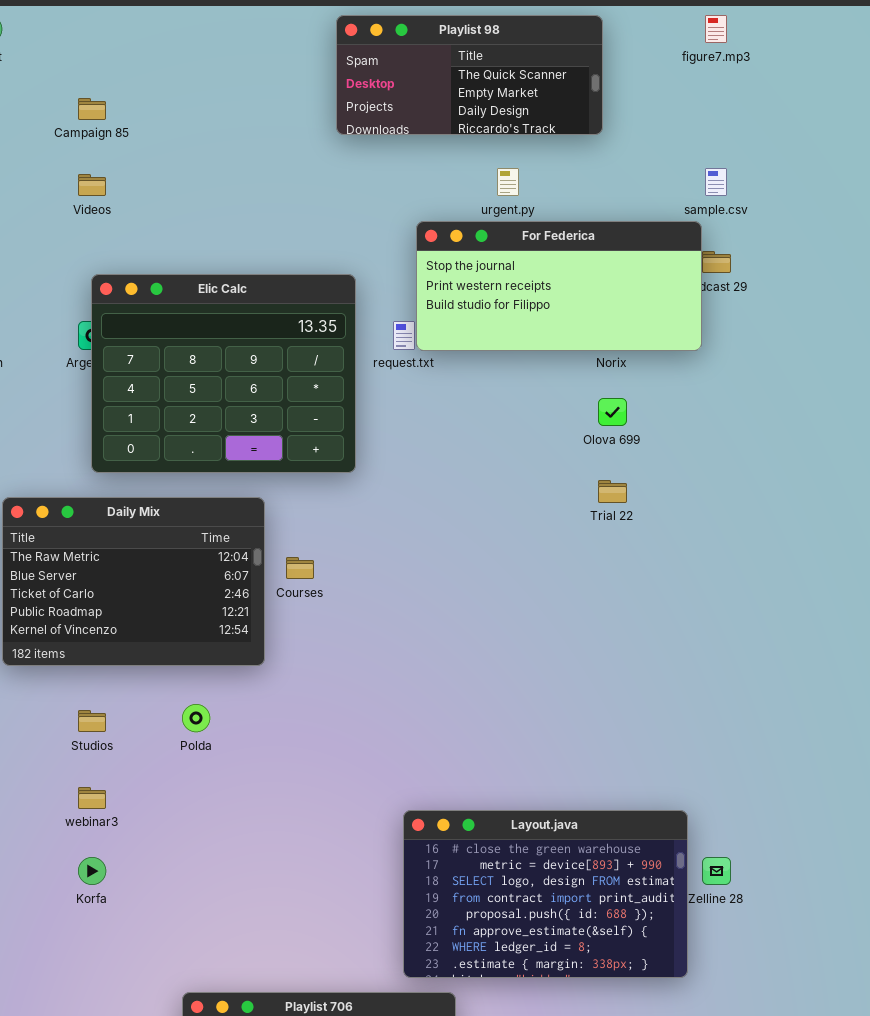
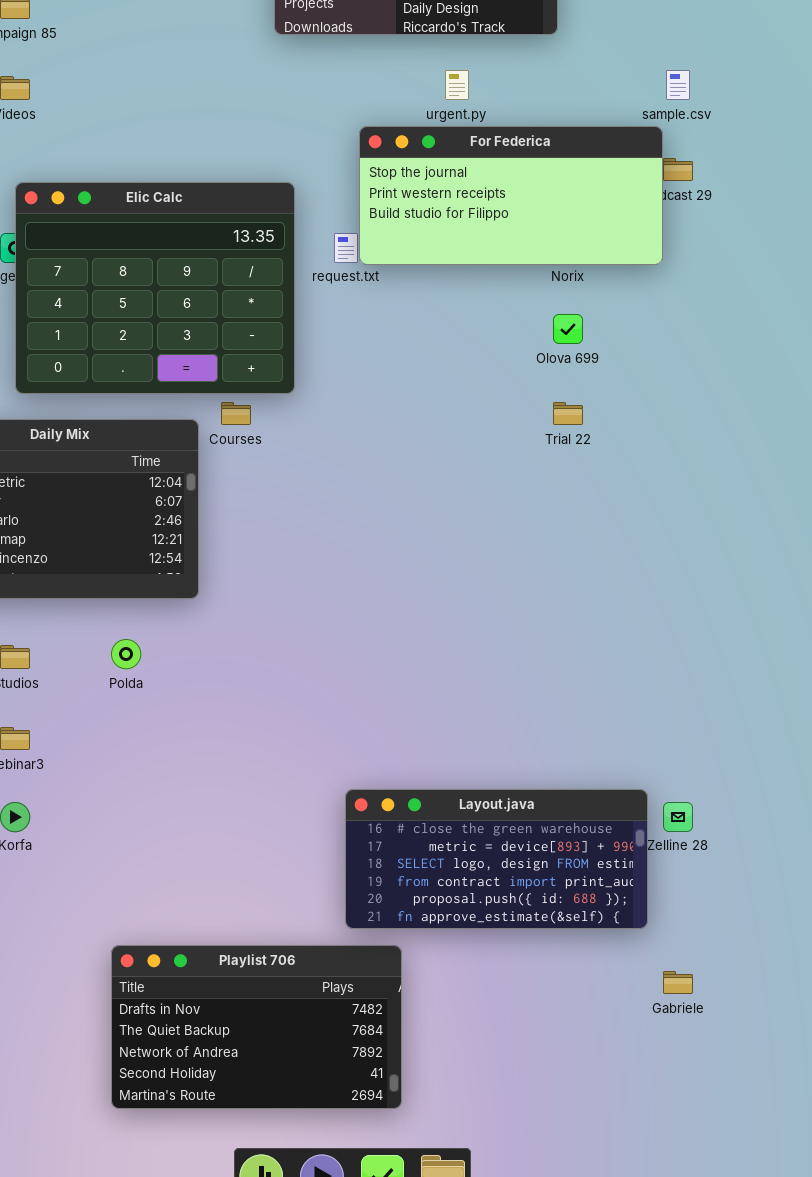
Courses: [286,557,314,579] -> [221,402,251,425], moved
Layout.java: [403,810,688,978] -> [345,789,648,929], resized

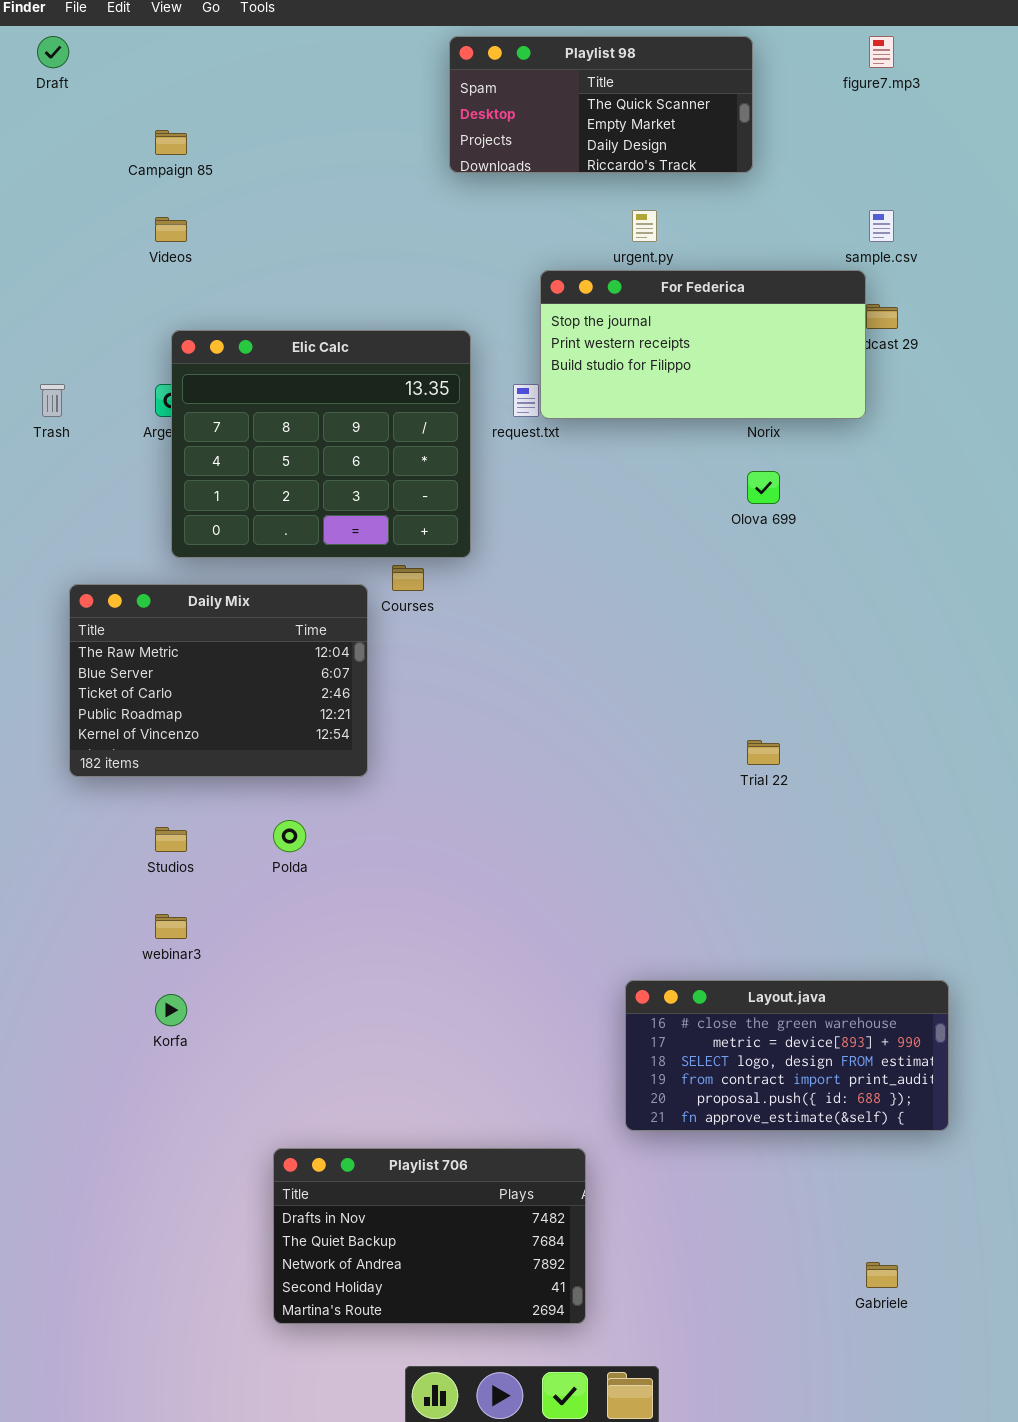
Trial 22: [553,402,583,425] -> [747,740,780,765], moved
Layout.java: [345,789,648,929] -> [625,980,949,1131], moved
Gabriele: [663,971,693,994] -> [866,1262,898,1288], moved

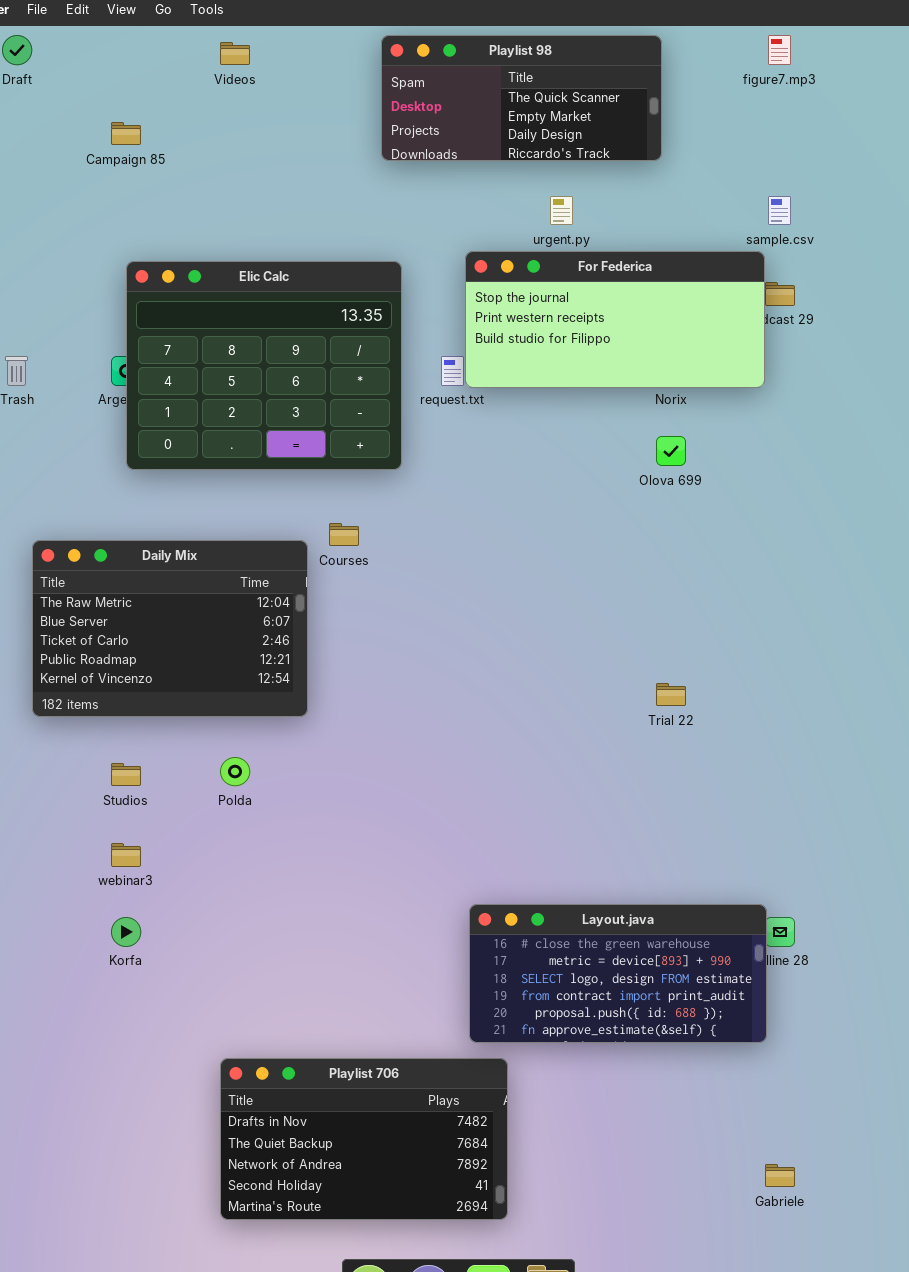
Videos: [155,217,187,242] -> [220,42,250,65], moved
Elic Calc: [171,330,471,558] -> [126,261,402,470], moved
Layout.java: [625,980,949,1131] -> [469,904,767,1043], moved

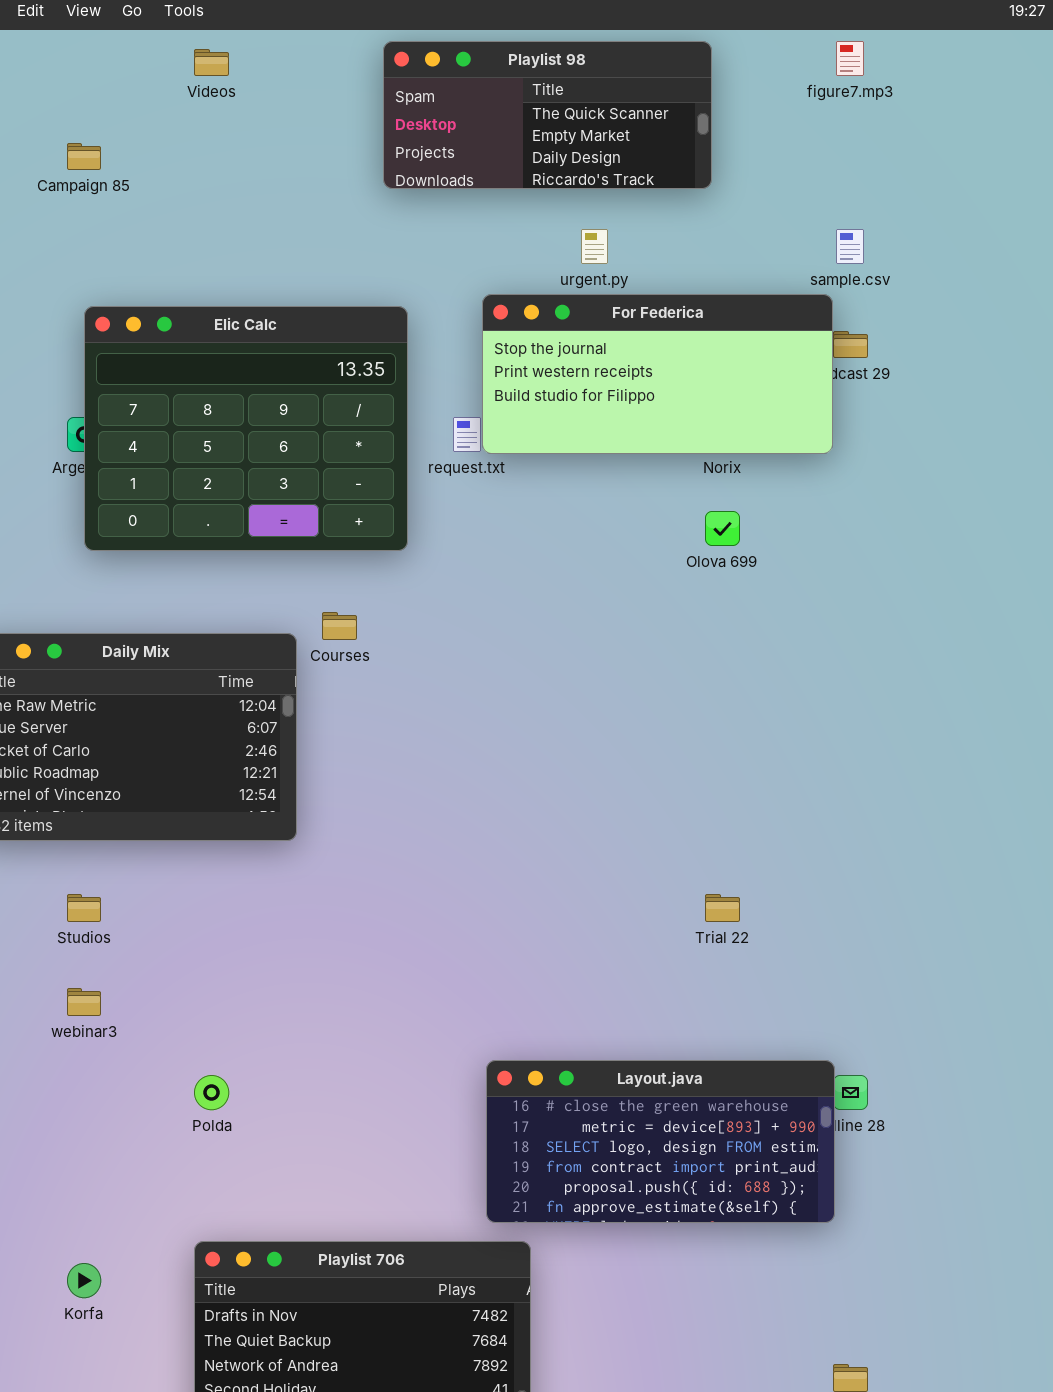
Trial 22: [656,683,686,706] -> [705,894,740,922], moved
Polda: [220,757,250,786] -> [194,1075,229,1110], moved
Korfa: [111,917,141,947] -> [67,1263,101,1298], moved

